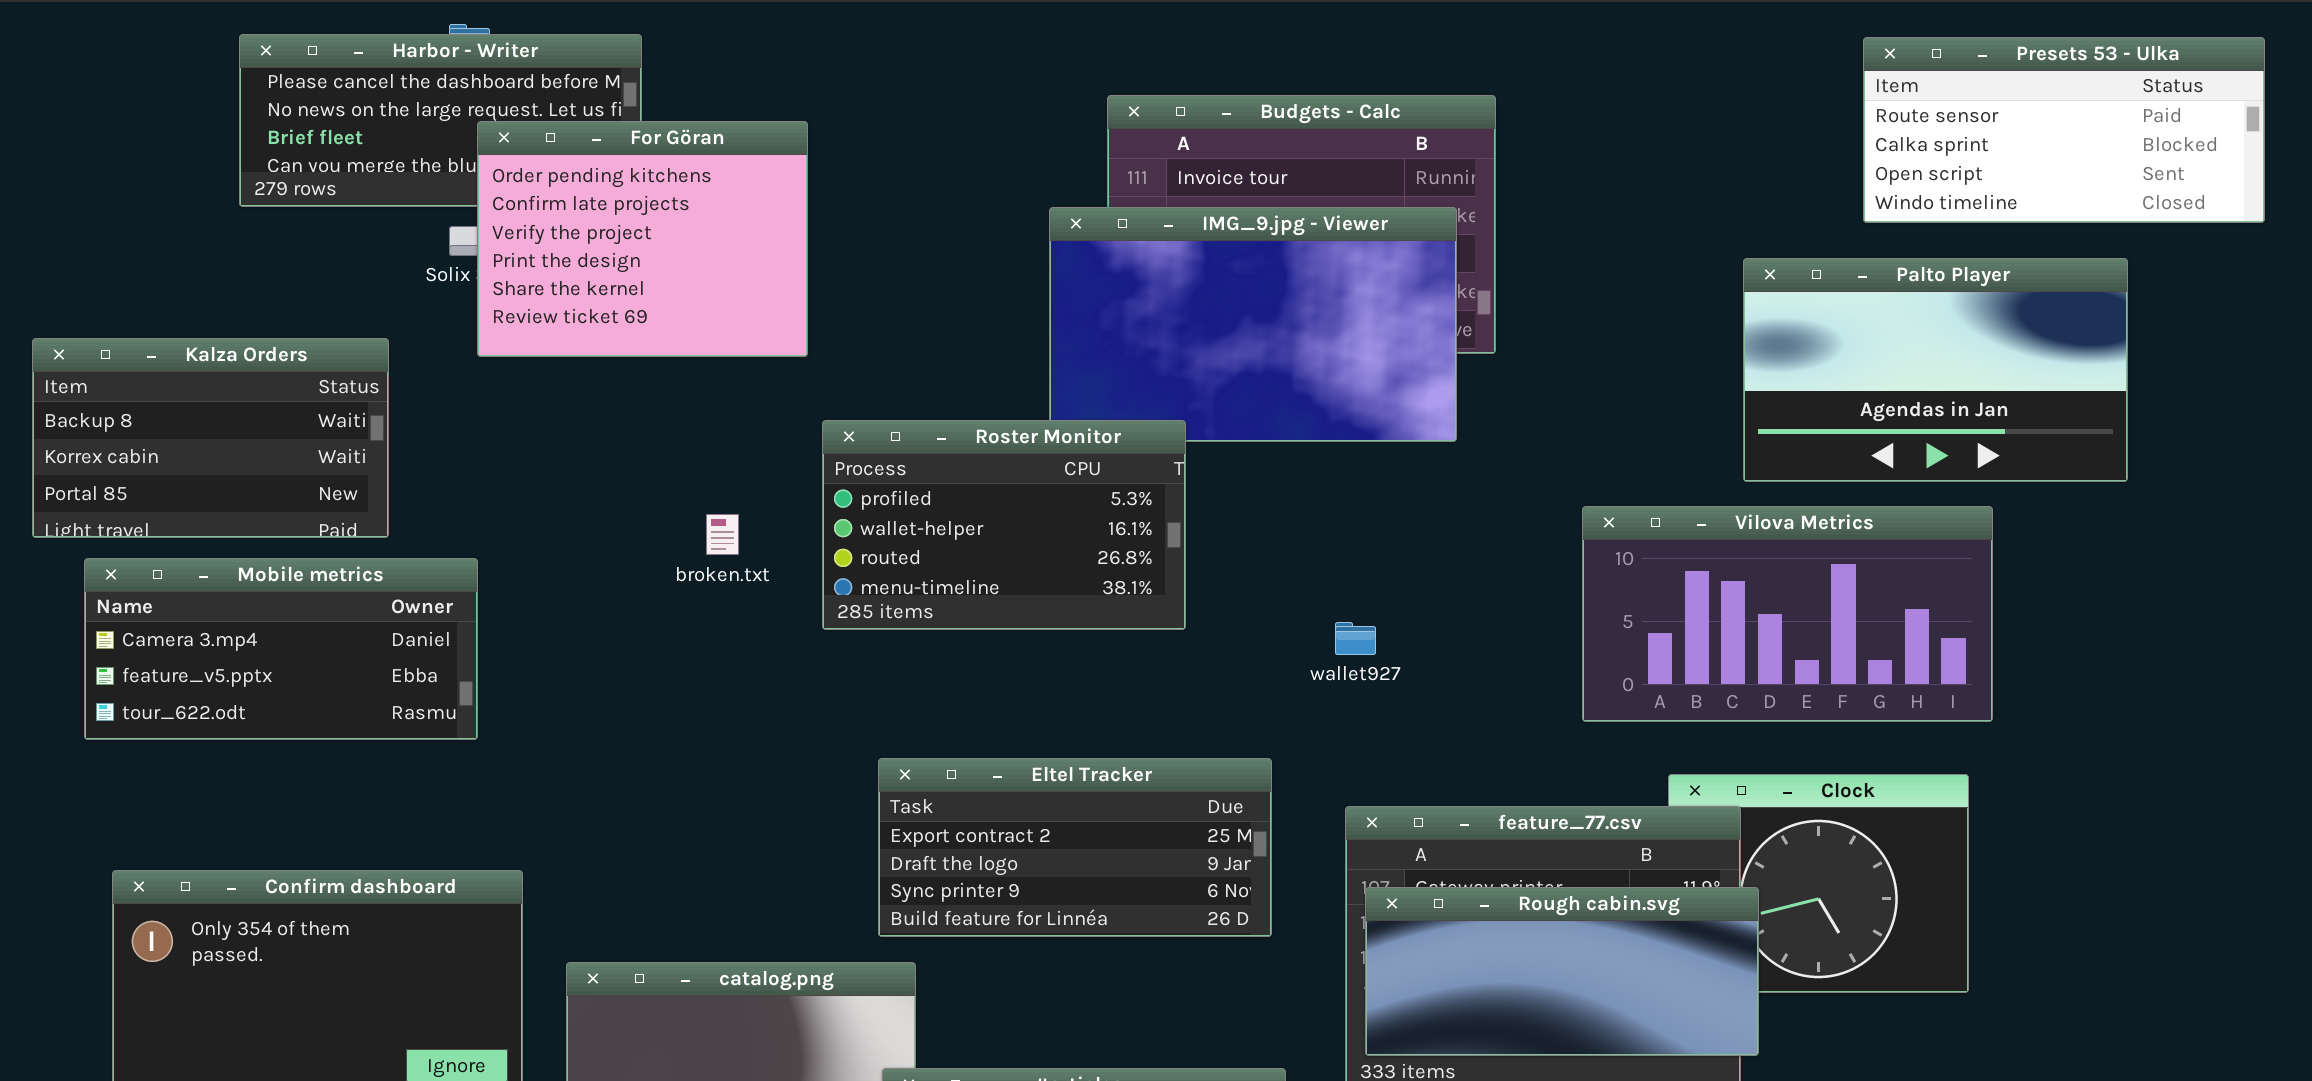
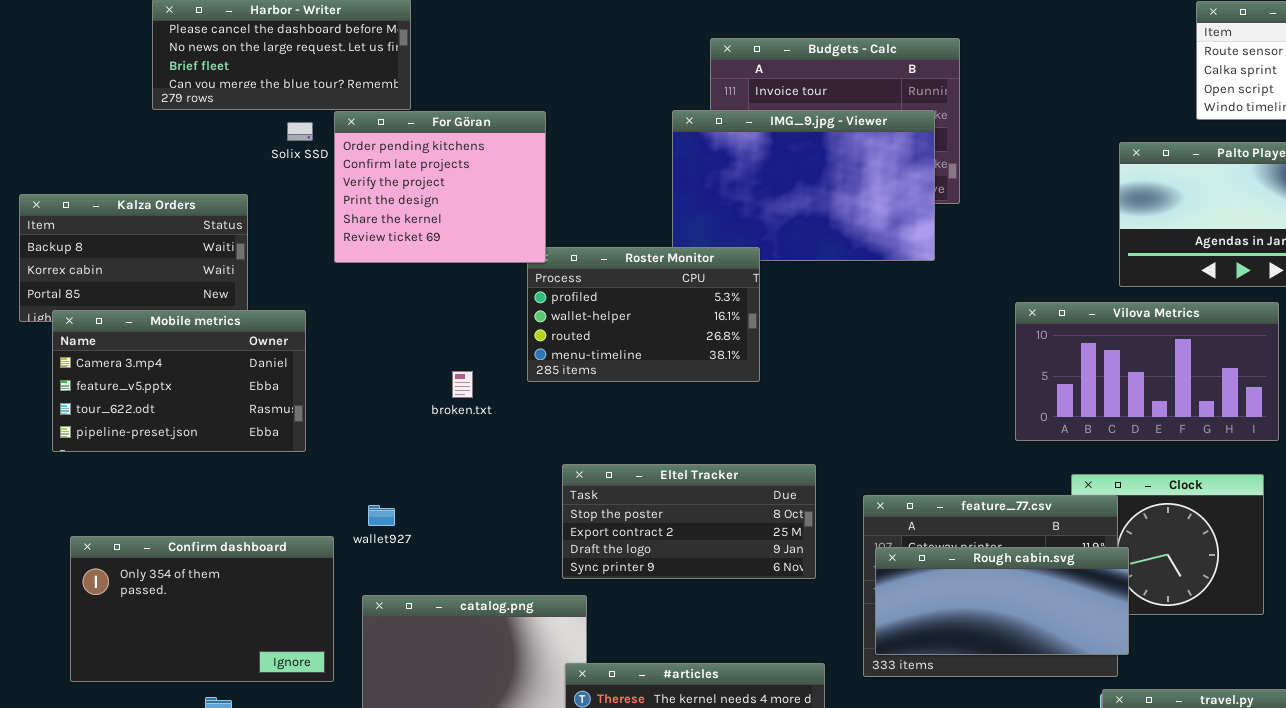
For Göran: [477,121,808,357] -> [334,111,546,263], moved
broken.txt: [706,514,739,555] -> [452,371,473,398], moved
Mobile metrics: [84,558,478,740] -> [52,310,306,452], resized
wallet927: [1335,622,1376,655] -> [368,505,395,526], moved
Eltel Tracker: [878,758,1272,937] -> [562,464,816,579], scrolled up 1 row

